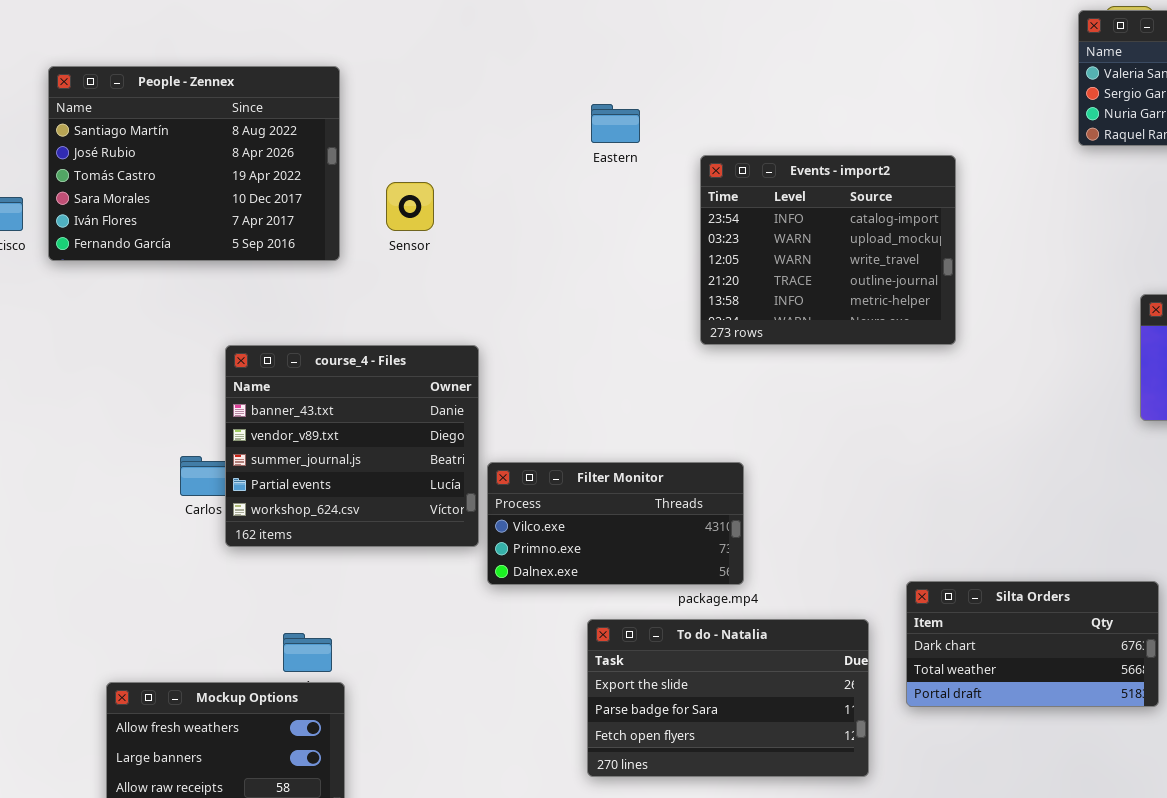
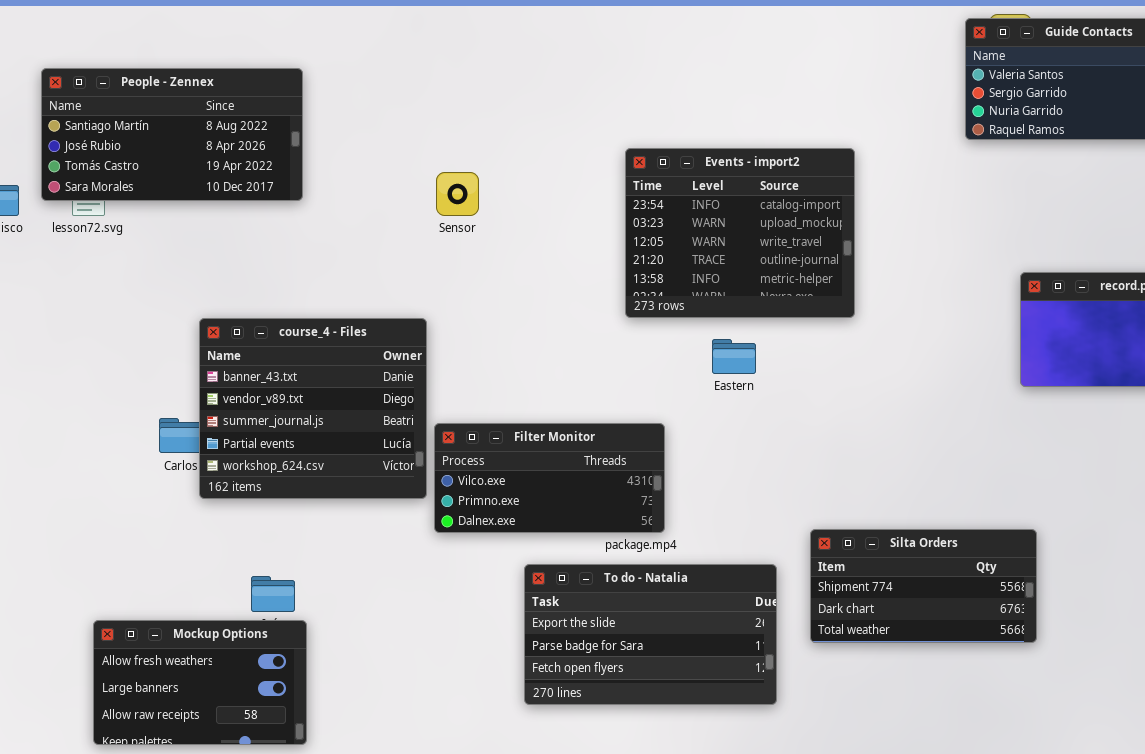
People - Zennex: [48,66,340,261] -> [41,68,303,201], resized
Eastern: [591,104,640,143] -> [712,339,756,374], moved
Sensor: [386,182,434,231] -> [436,172,479,216], moved
Silta Orders: [906,581,1159,707] -> [810,529,1037,643], scrolled up 1 row

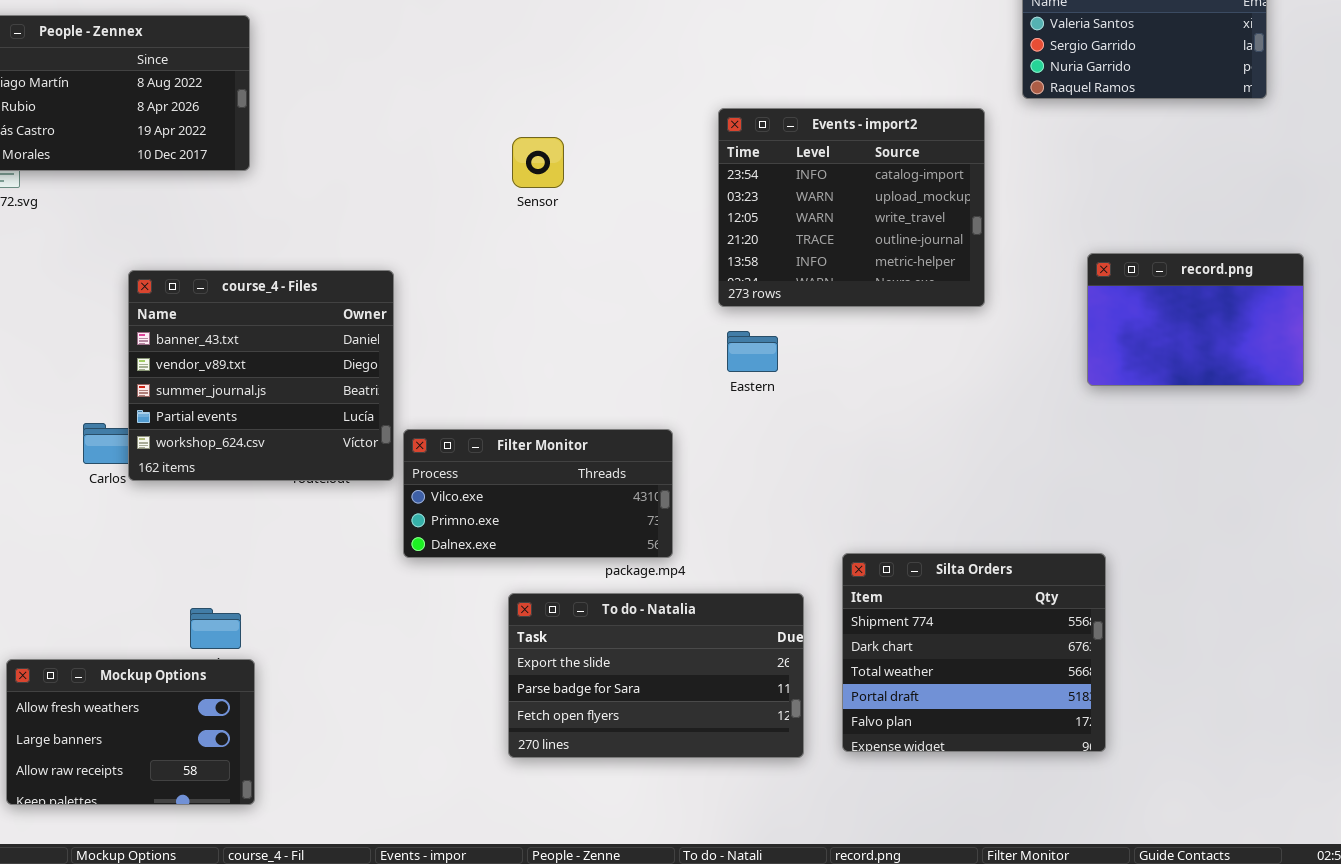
Events - import2: [625,148,855,318] -> [718,108,985,307], moved
Sensor: [436,172,479,216] -> [512,137,564,188], moved
course_4 - Files: [199,318,427,499] -> [128,270,394,481], moved
Silta Orders: [810,529,1037,643] -> [842,553,1106,752], resized

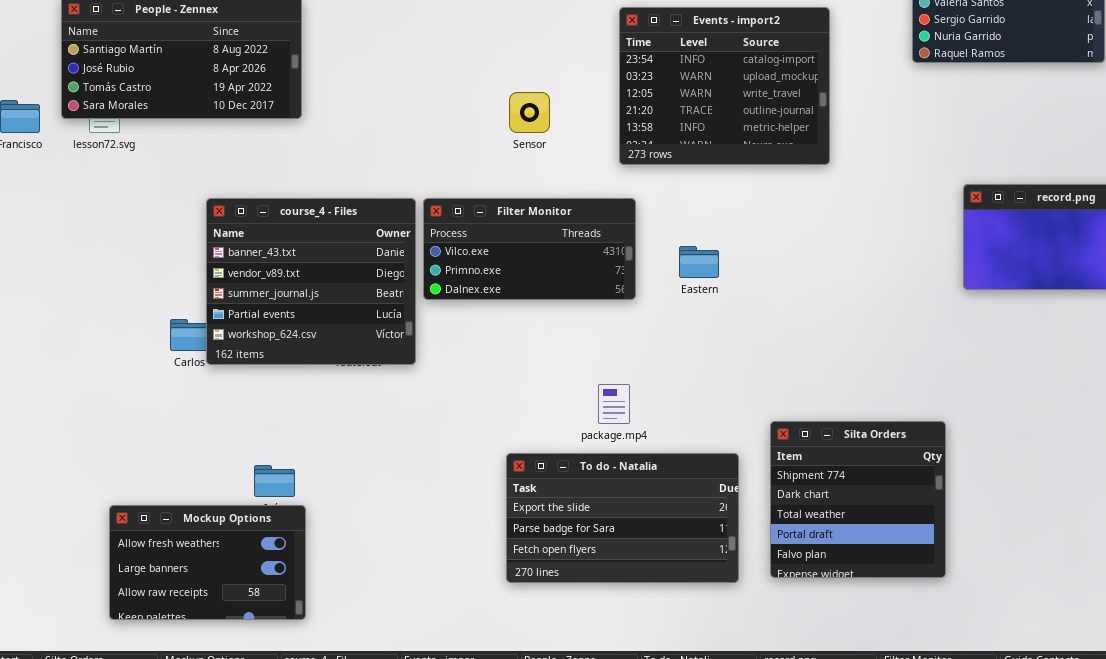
Events - import2: [718,108,985,307] -> [619,7,830,165], moved
Filter Monitor: [403,429,673,558] -> [423,198,636,300], moved
Silta Orders: [842,553,1106,752] -> [770,421,946,578], resized

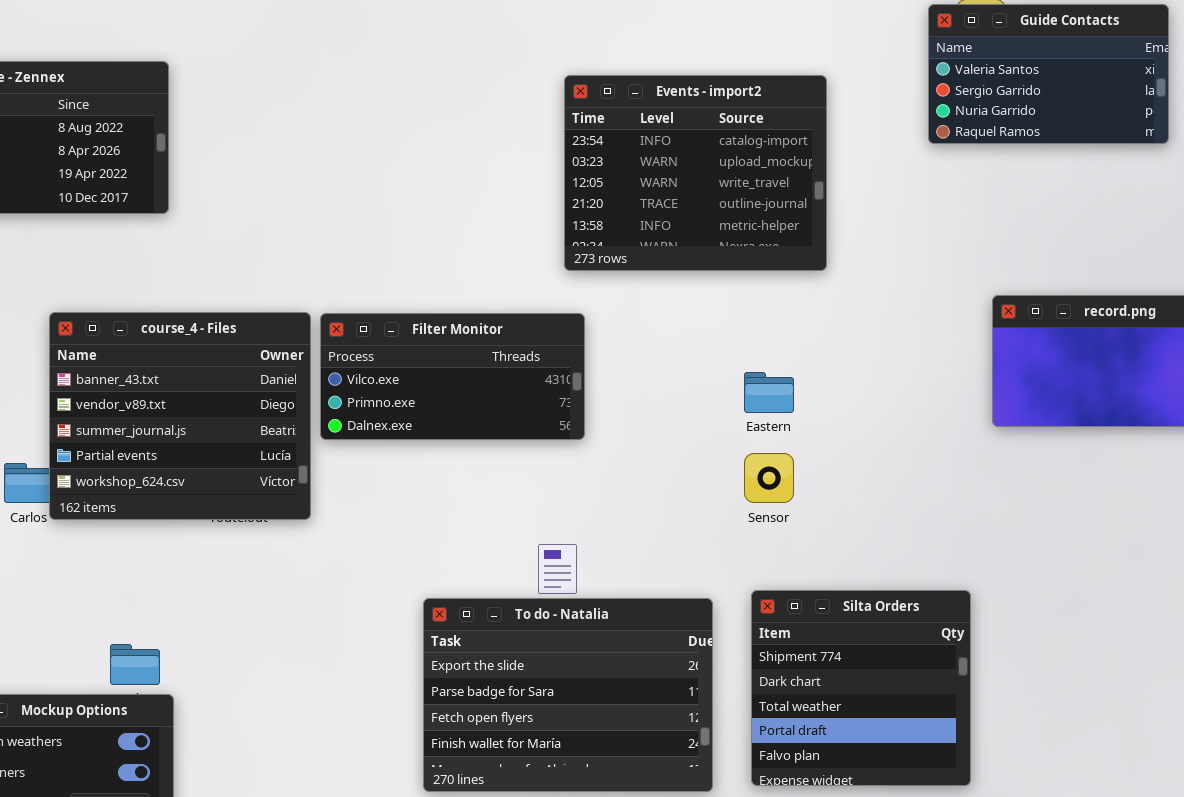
Sensor: [509,92,550,133] -> [744,453,794,503], moved
Eastern: [679,246,719,278] -> [744,372,794,413], moved
To do - Natalia: [506,453,739,583] -> [423,598,713,792], resized

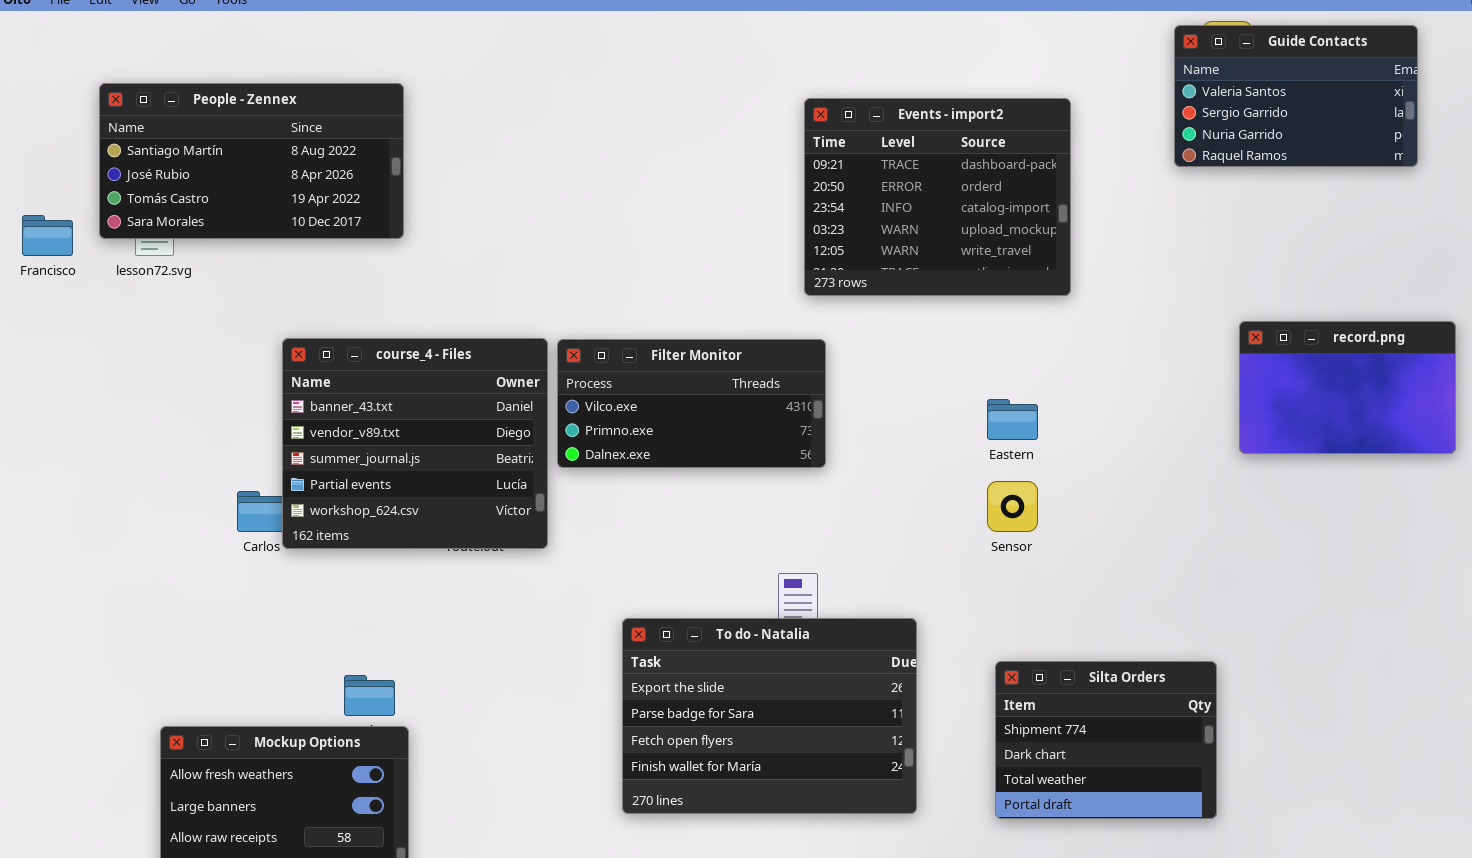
Events - import2: [564,75,827,271] -> [804,98,1071,296], scrolled up 2 rows
Silta Orders: [751,590,971,786] -> [995,661,1217,819], resized
To do - Natalia: [423,598,713,792] -> [622,618,917,814], moved

